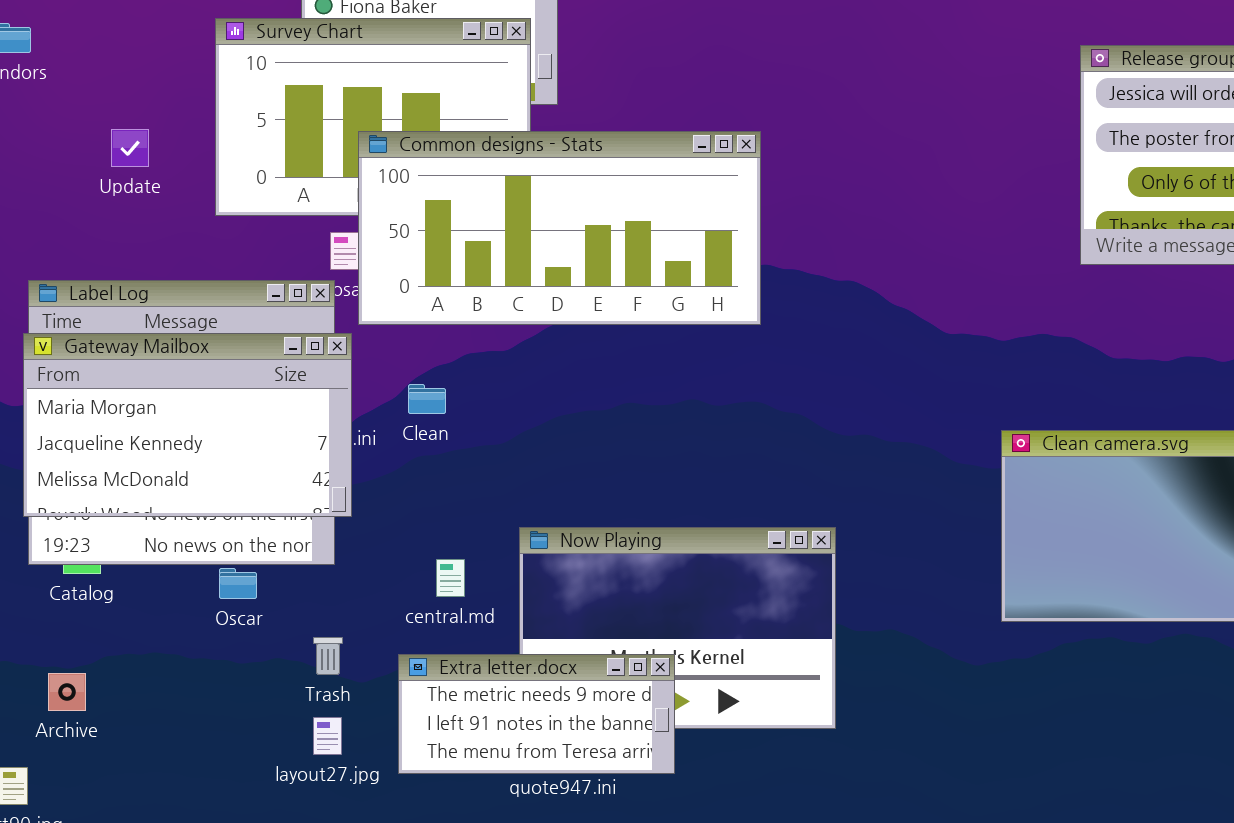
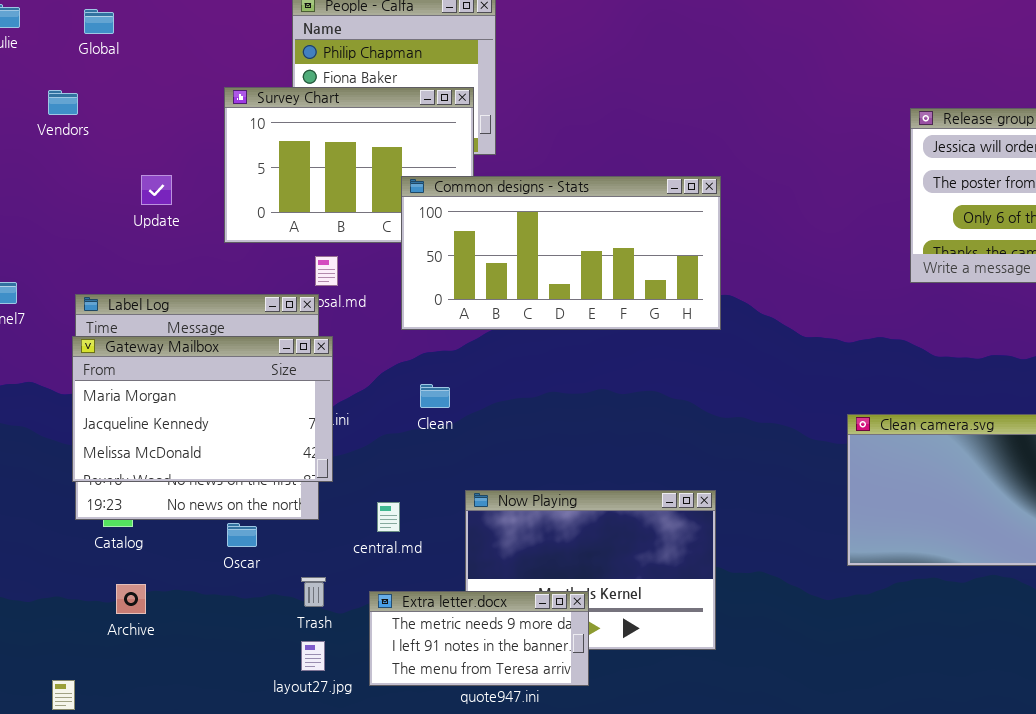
Common designs - Stats: [358,131,761,325] -> [401,176,721,330], moved
Clean: [408,384,446,414] -> [420,384,450,408], moved
central.md: [436,559,465,597] -> [377,502,400,532], moved
Archive: [48,673,86,711] -> [116,584,146,614], moved

